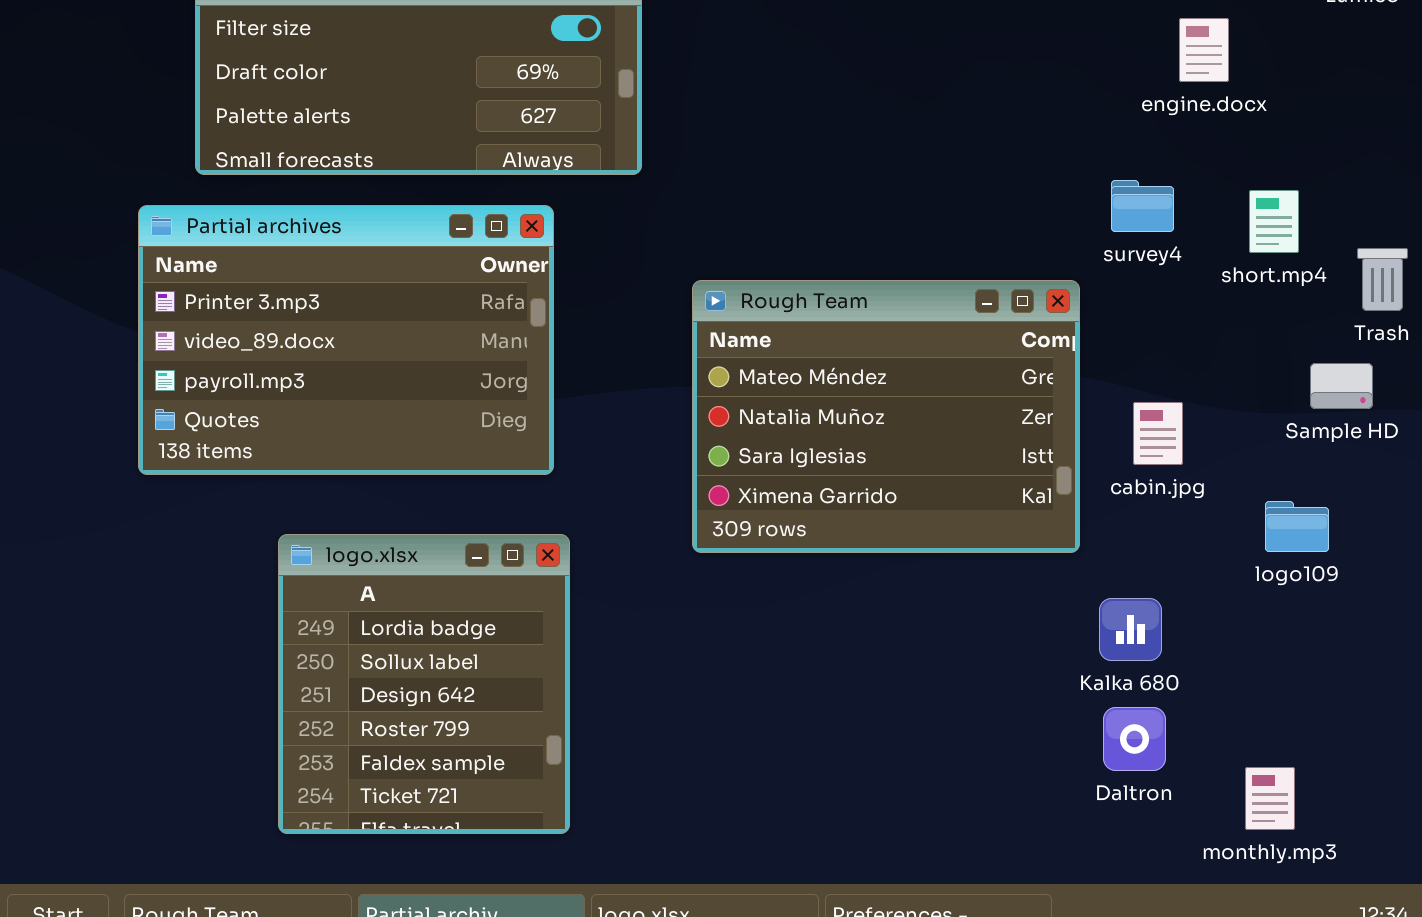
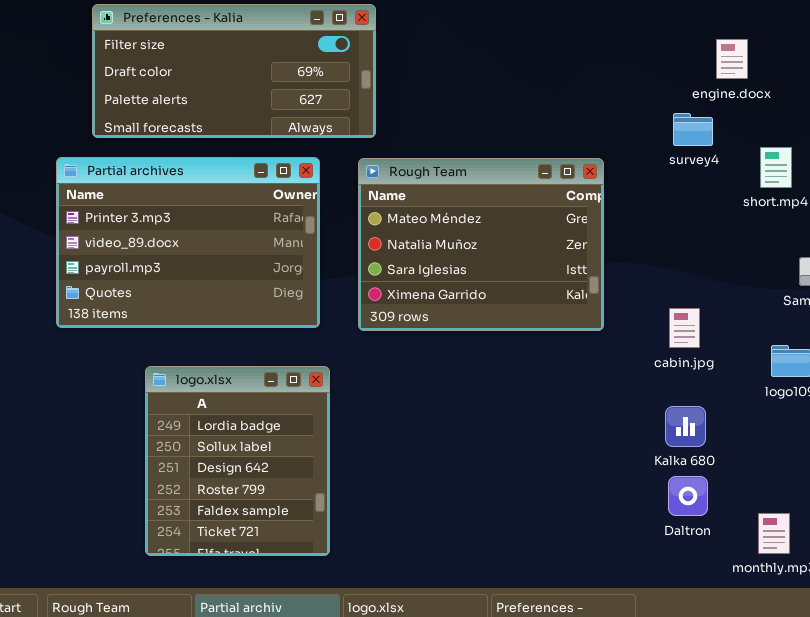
survey4: [1111,180,1174,232] -> [673,113,713,146], moved
Rough Team: [692,280,1080,553] -> [358,158,604,331], moved
cabin.jpg: [1133,402,1183,465] -> [669,308,700,348], moved

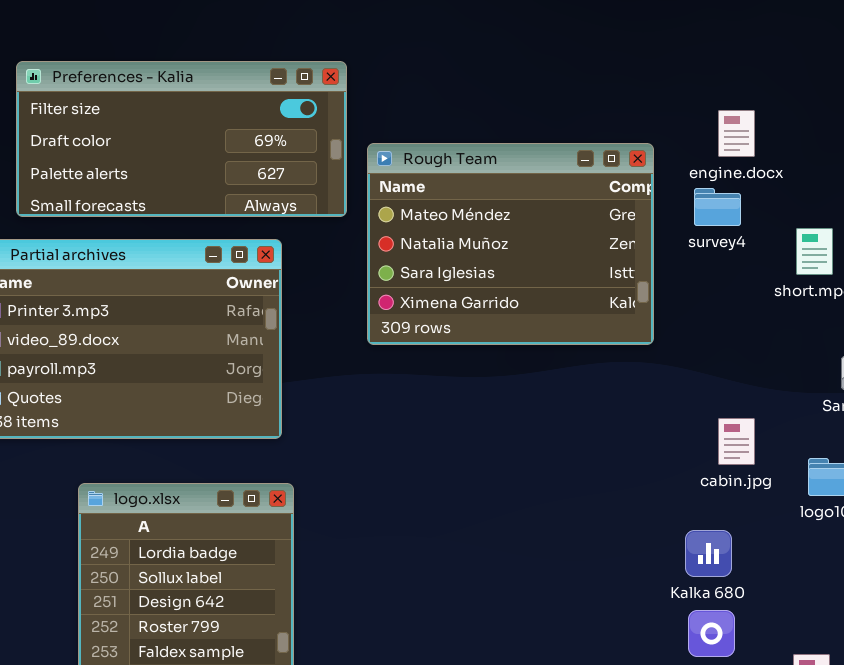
engine.docx: [716,39,748,79] -> [718,110,755,157], moved
Rough Team: [358,158,604,331] -> [367,143,654,345], moved
cabin.jpg: [669,308,700,348] -> [718,418,755,465], moved

